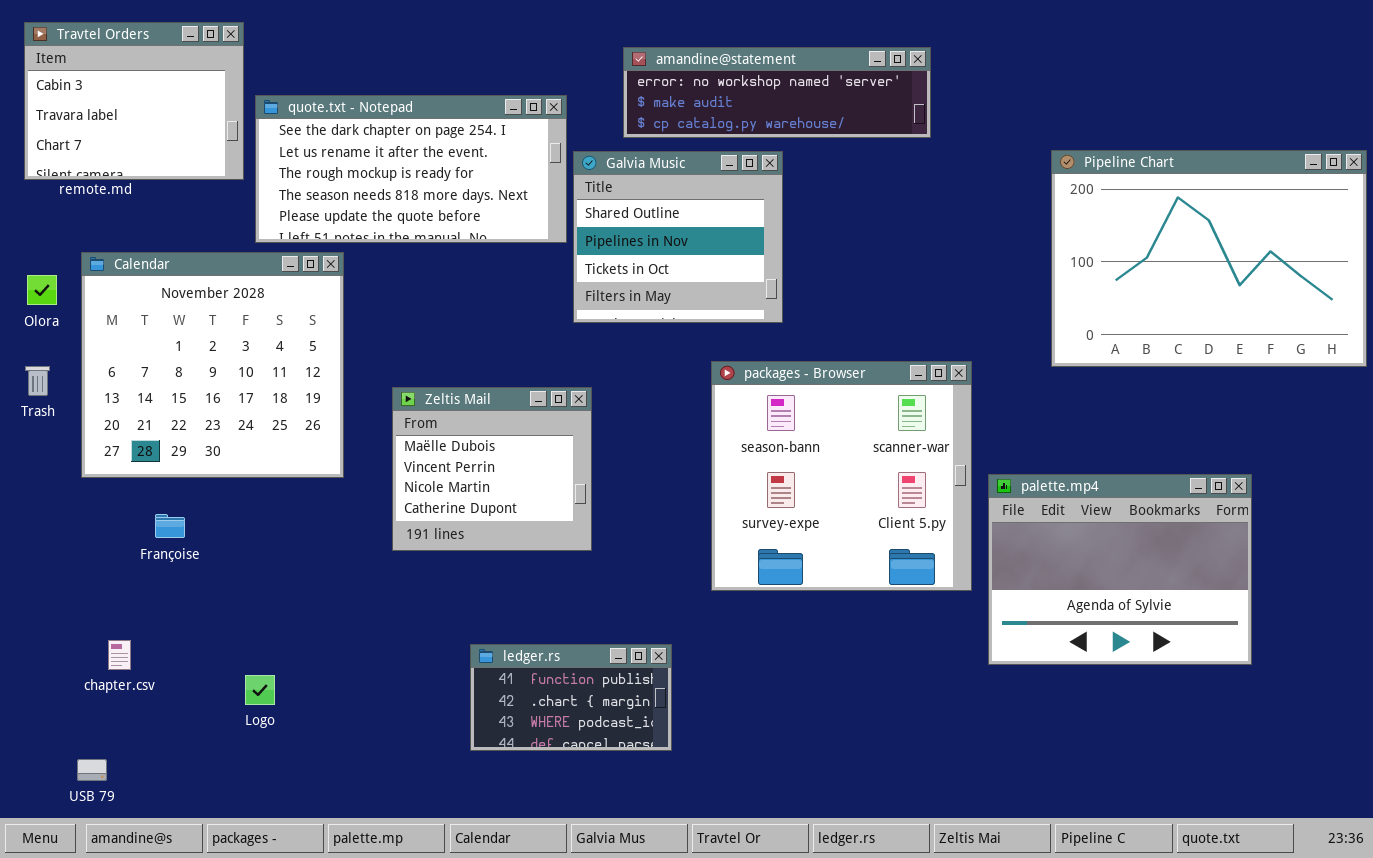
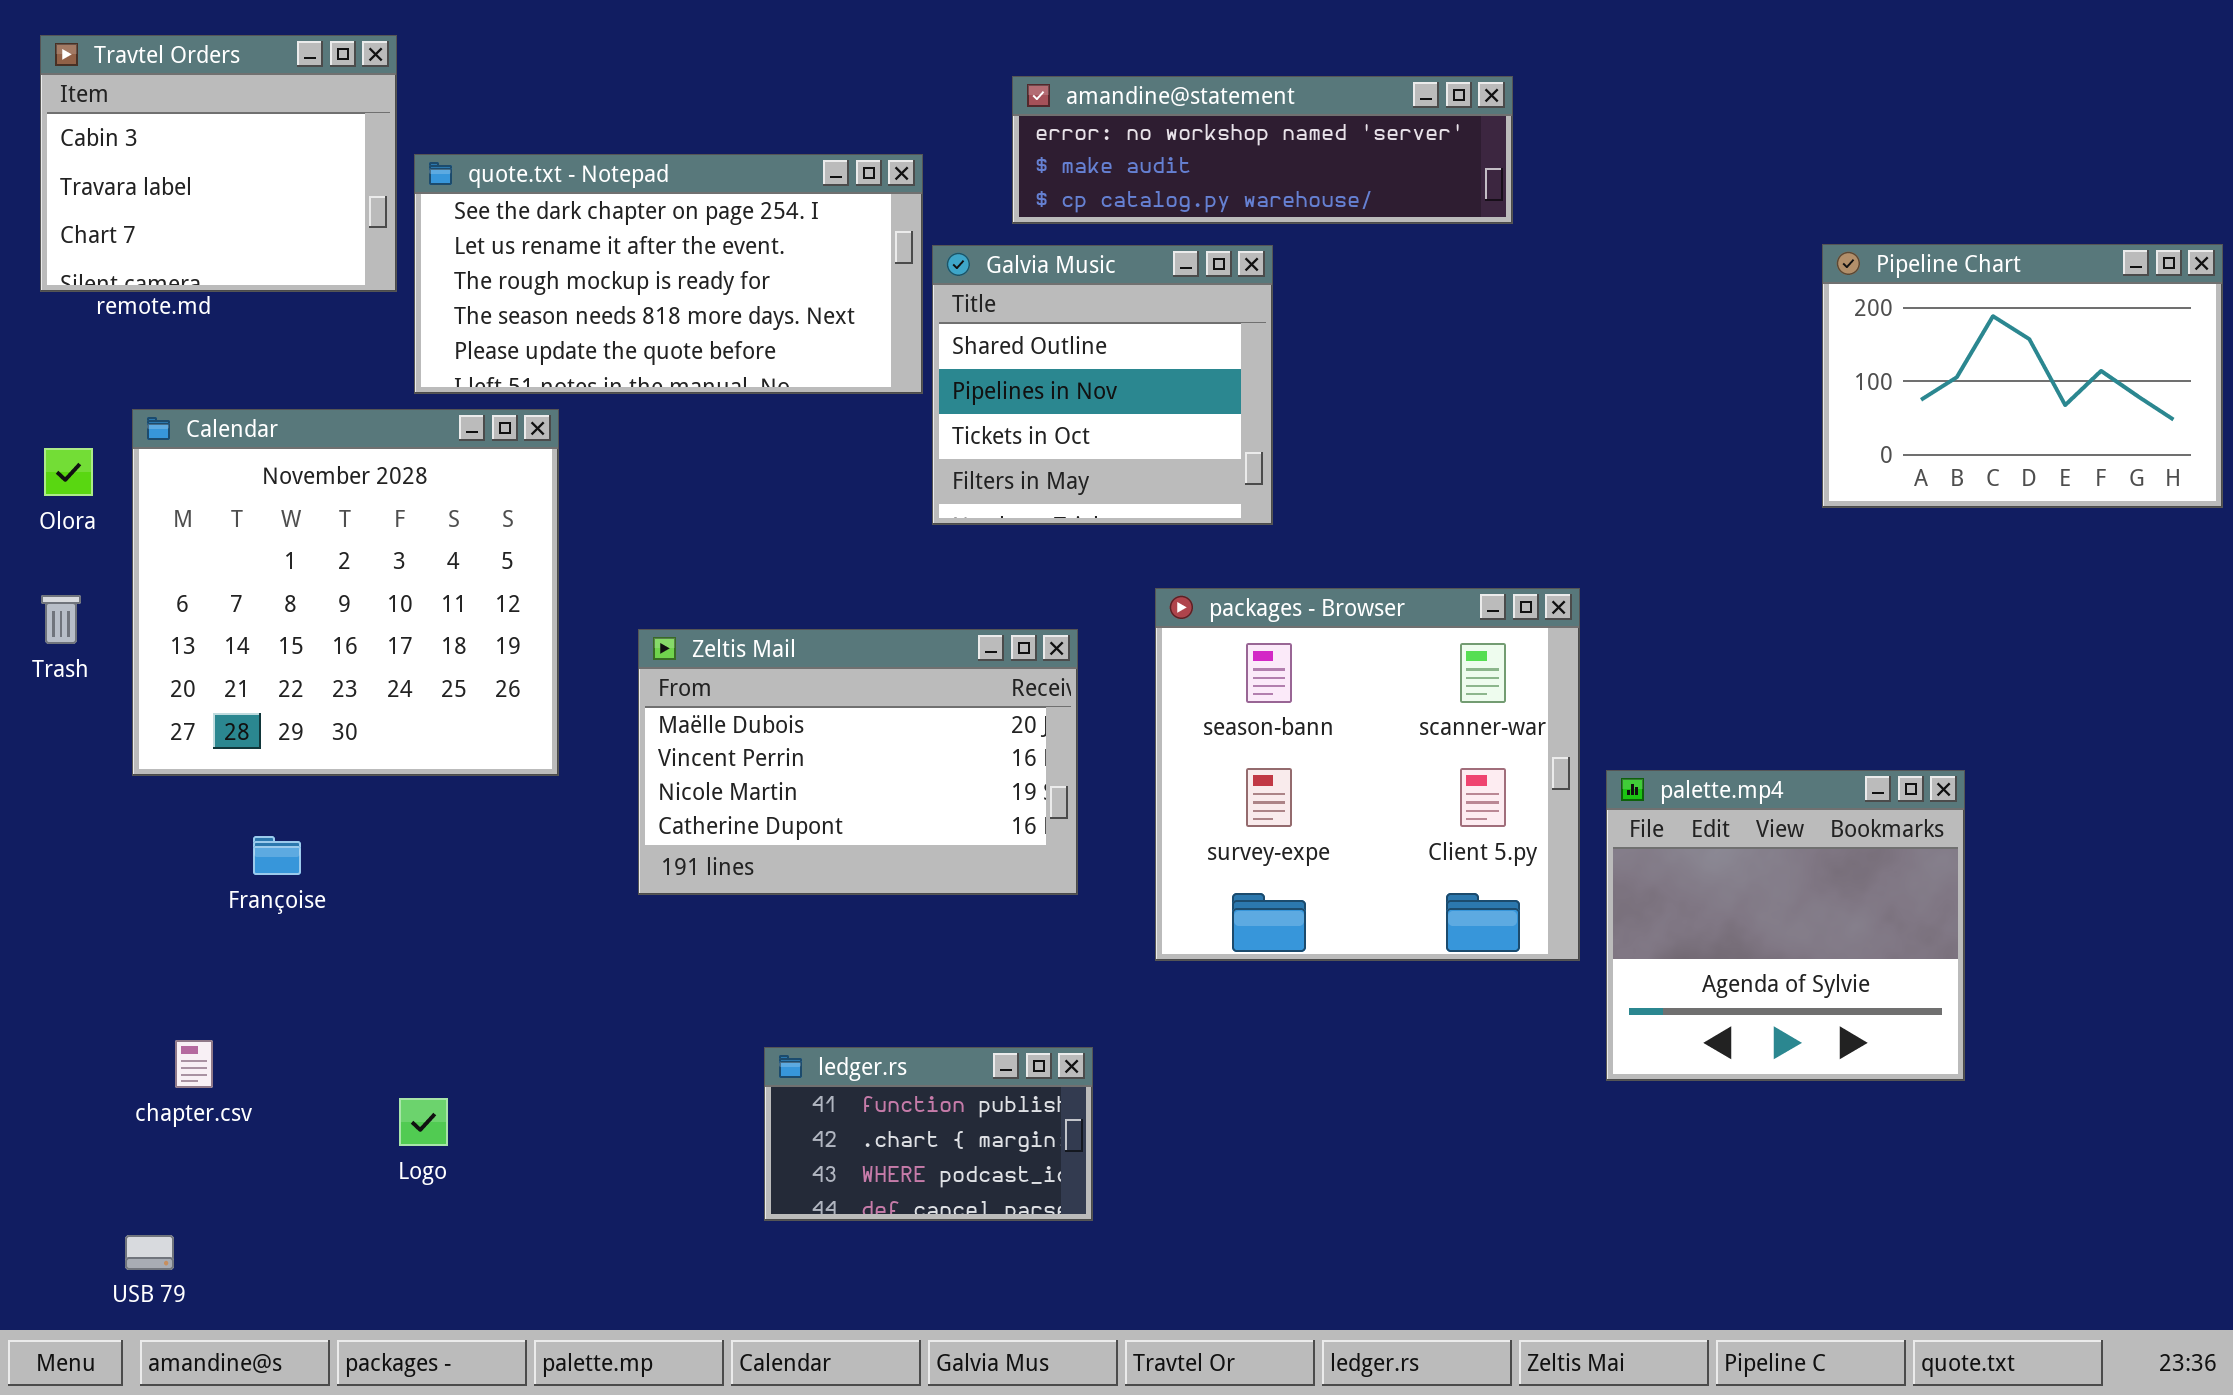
Pipeline Chart: [1051,150,1367,367] -> [1822,244,2223,508], resized
Zeltis Mail: [392,387,592,551] -> [638,629,1078,895], resized
palette.mp4: [988,474,1252,665] -> [1606,770,1965,1081], resized

